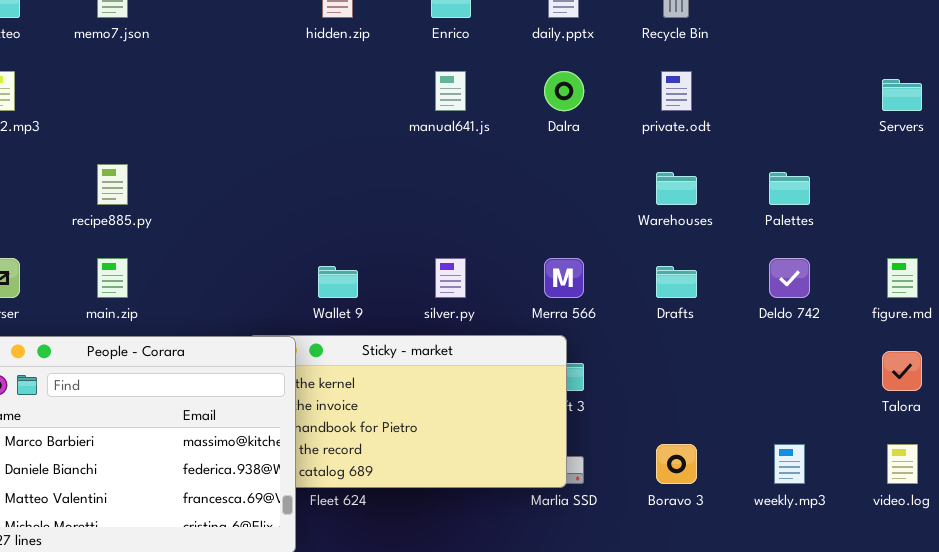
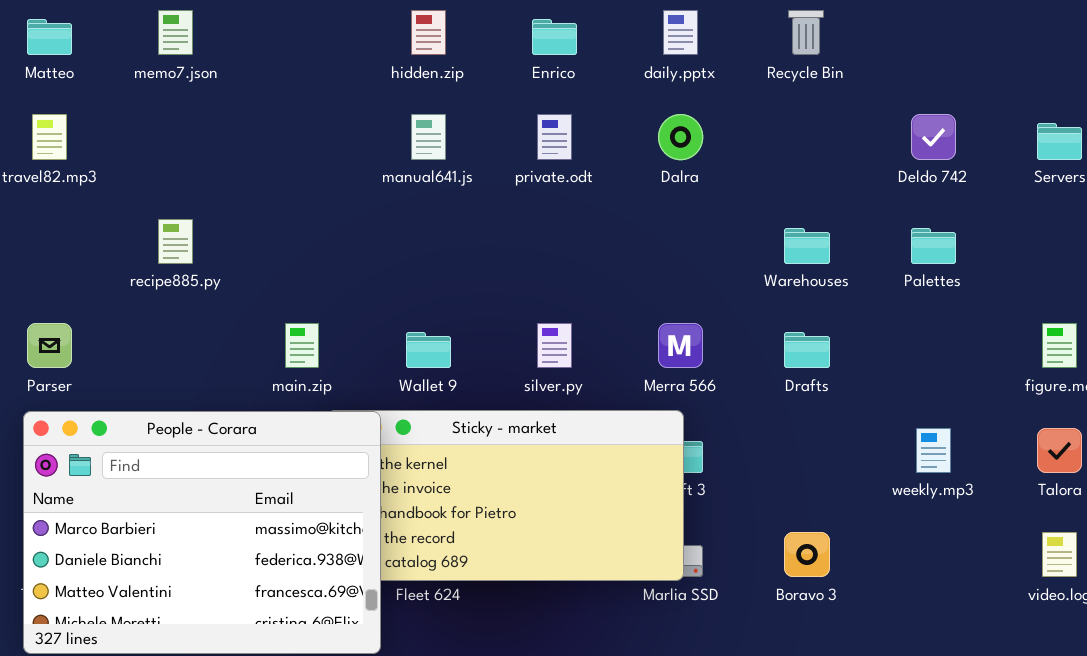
manual641.js: [435,71,466,111] -> [411,114,446,160], moved
private.odt: [661,71,692,111] -> [537,114,572,160], moved
main.zip: [97,258,128,298] -> [285,323,319,368], moved
Deldo 742: [769,258,810,298] -> [911,114,956,160], moved
weekly.mp3: [774,444,805,484] -> [916,428,951,473], moved

